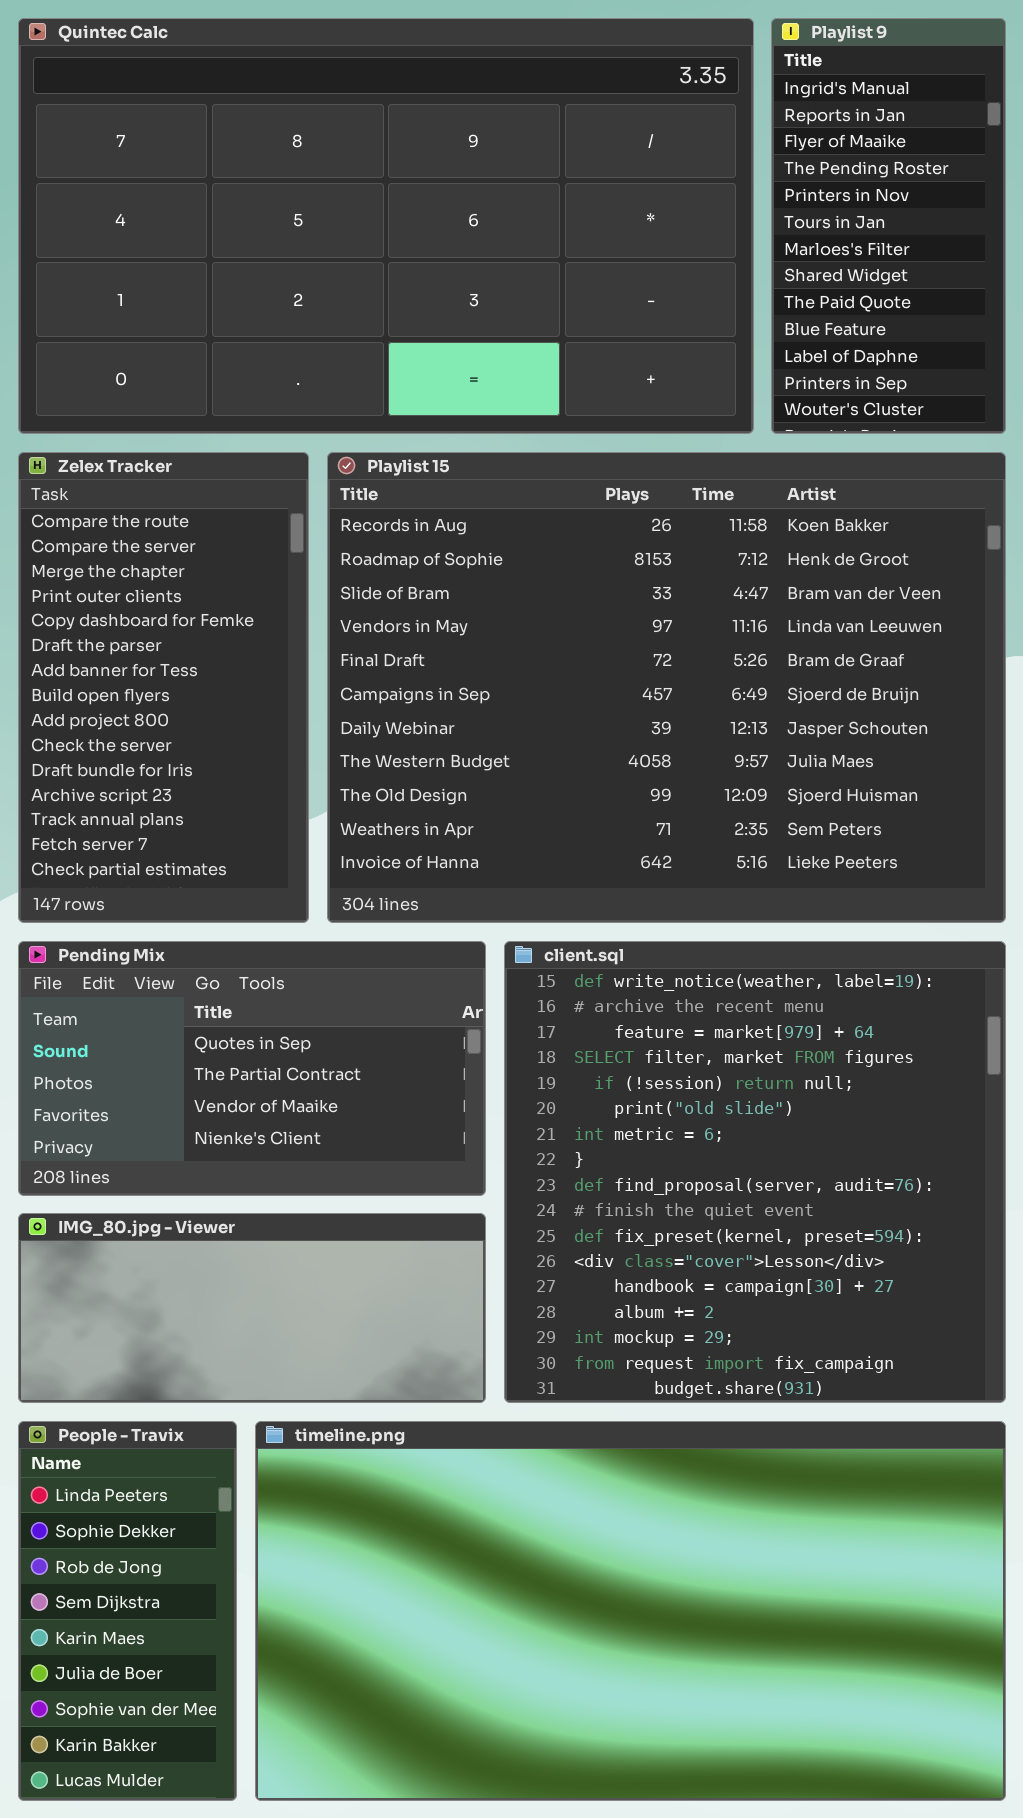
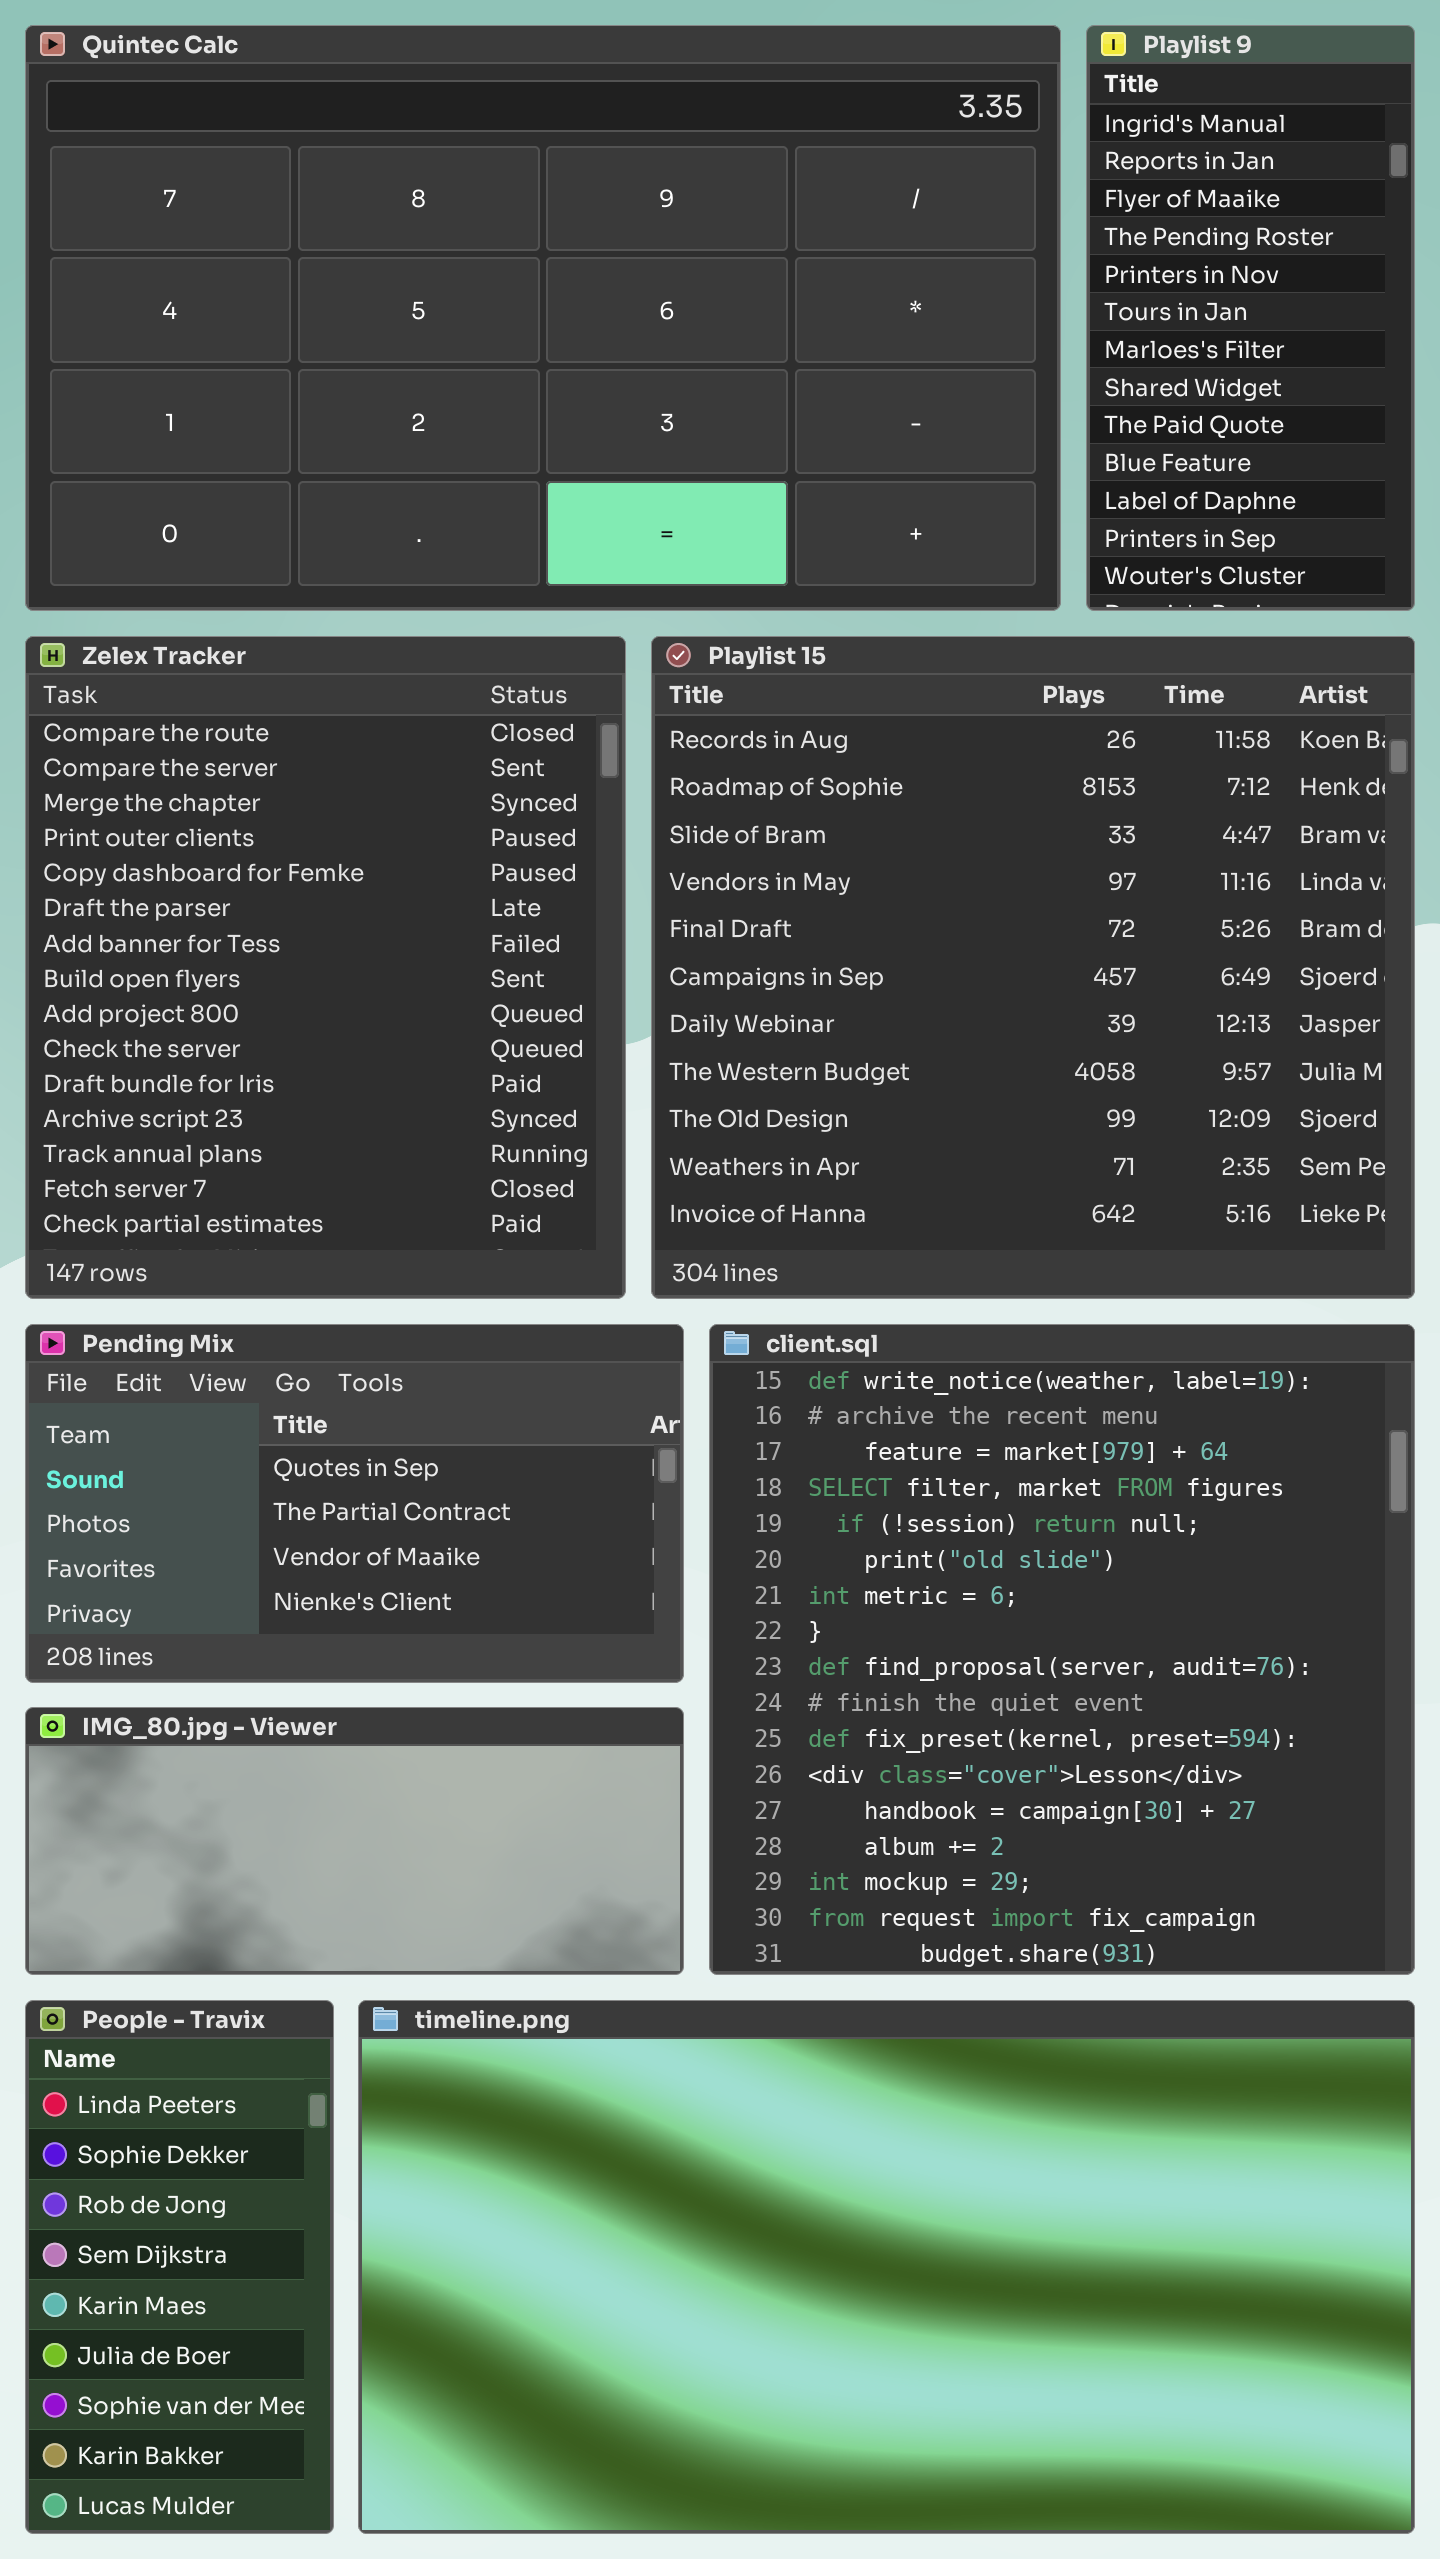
Zelex Tracker: [18,452,309,923] -> [25,636,626,1299], resized
Playlist 15: [327,452,1006,923] -> [651,636,1415,1299], resized

